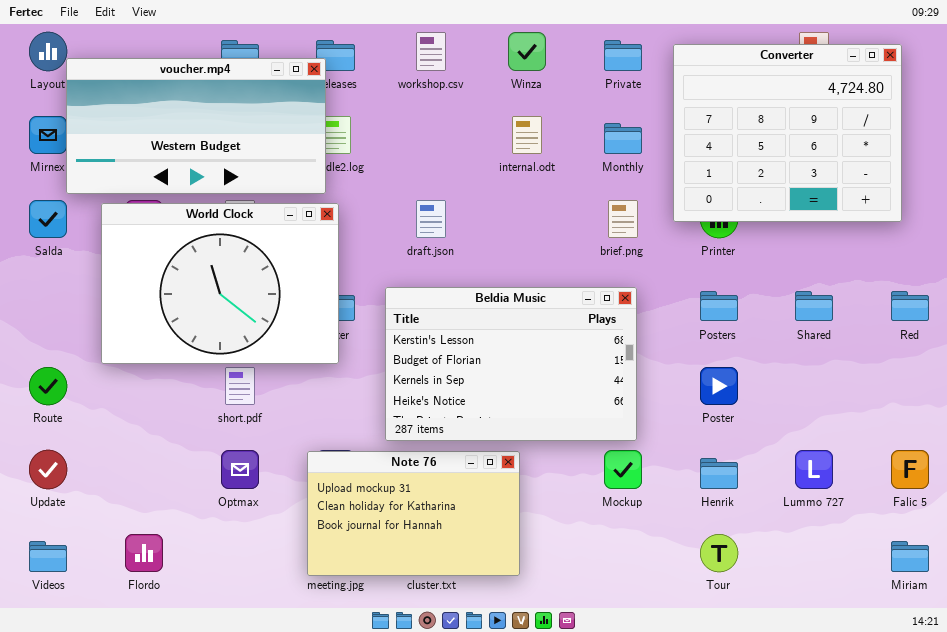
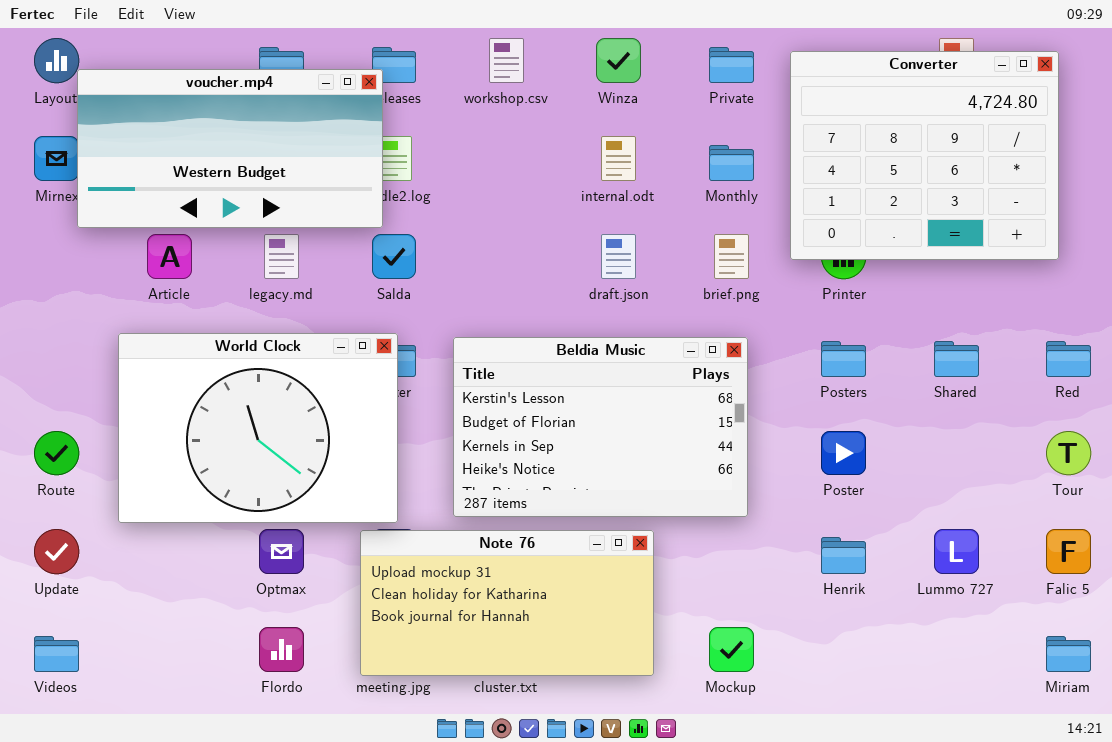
Salda: [29,200,67,238] -> [372,234,416,279], moved
draft.json: [416,200,446,238] -> [601,234,636,279], moved
World Clock: [101,203,339,364] -> [118,333,398,523], moved
Mockup: [604,450,642,489] -> [709,627,754,672], moved
Note 76: [307,451,520,576] -> [360,530,654,676], resized
Flordo: [125,534,163,572] -> [259,627,304,672], moved
Tour: [700,534,738,572] -> [1046,431,1091,475], moved

